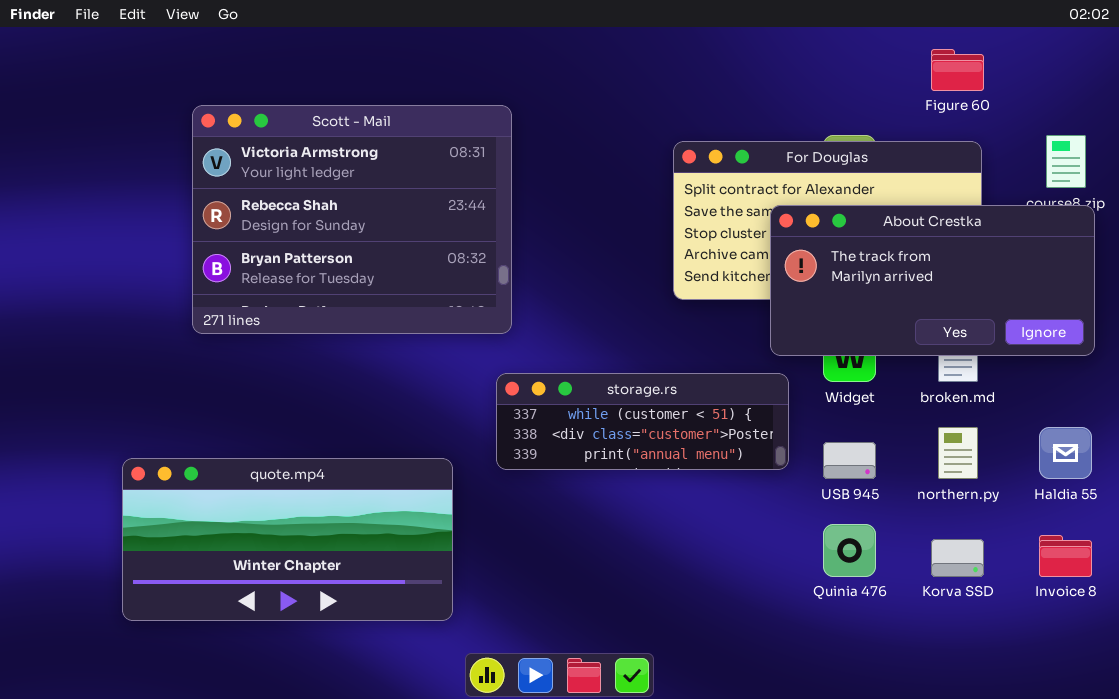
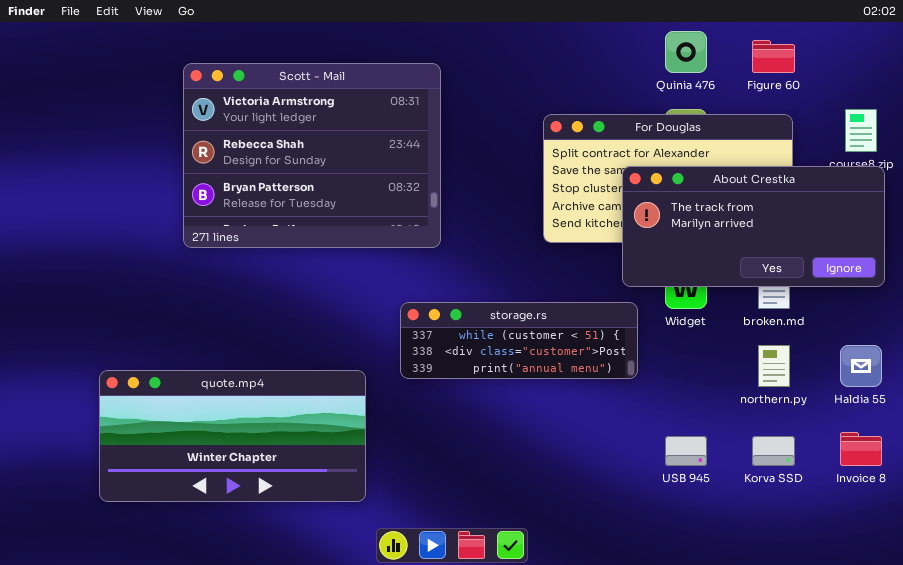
Scott - Mail: [192,105,512,334] -> [183,63,441,248], moved
USB 945: [823,442,876,479] -> [665,436,707,466], moved
Quinia 476: [823,524,876,577] -> [665,31,707,73], moved

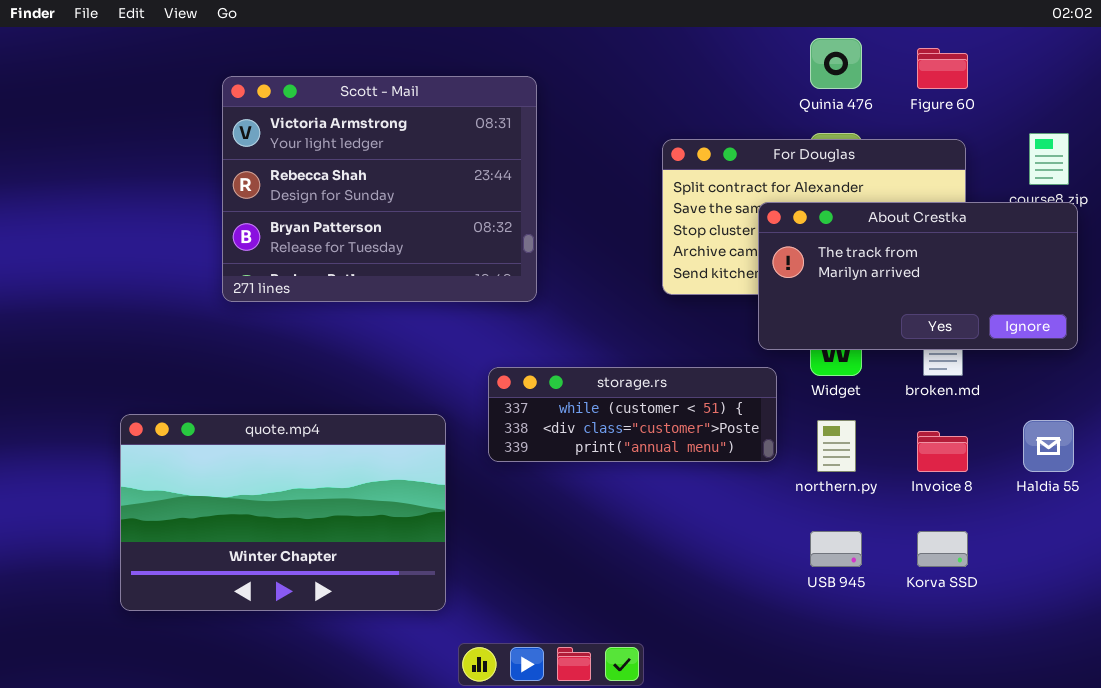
northern.py: [758,345,790,387] -> [817,420,856,472], moved
quote.mp4: [99,370,366,502] -> [120,414,446,611], resized
Invoice 8: [840,432,882,466] -> [917,431,968,472], moved

